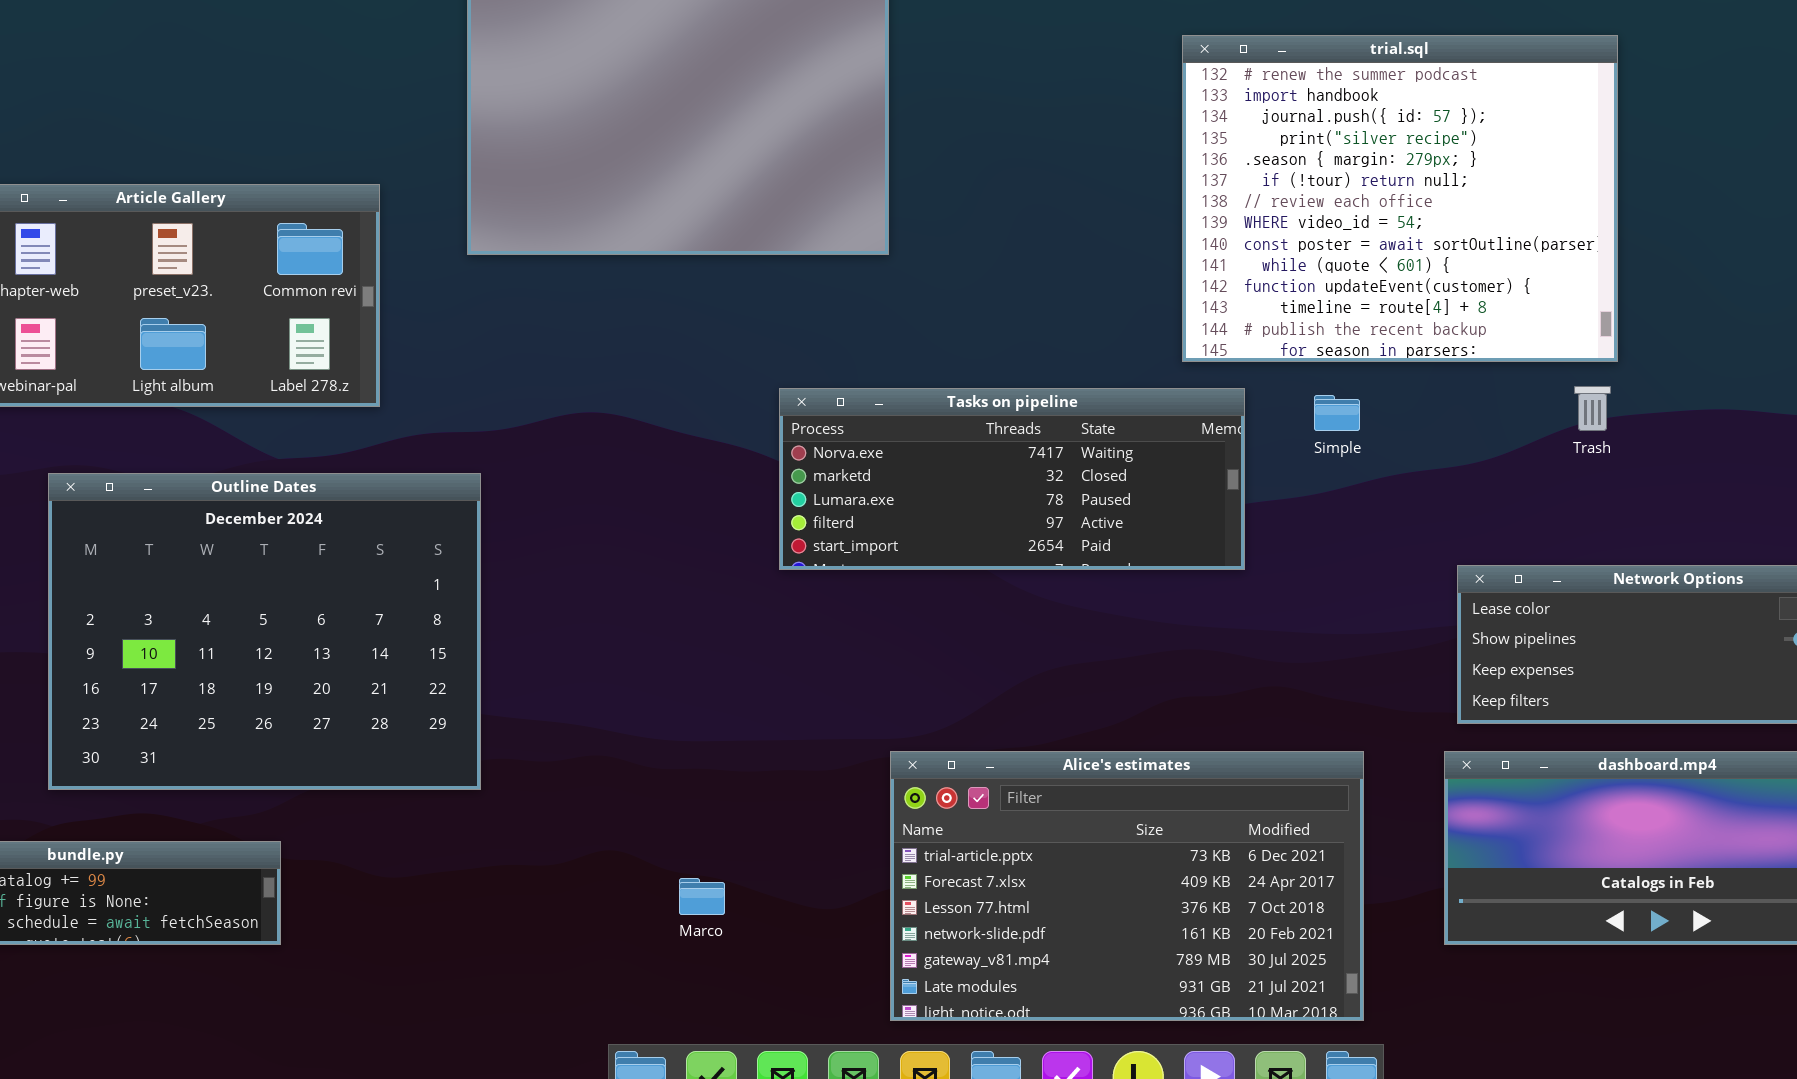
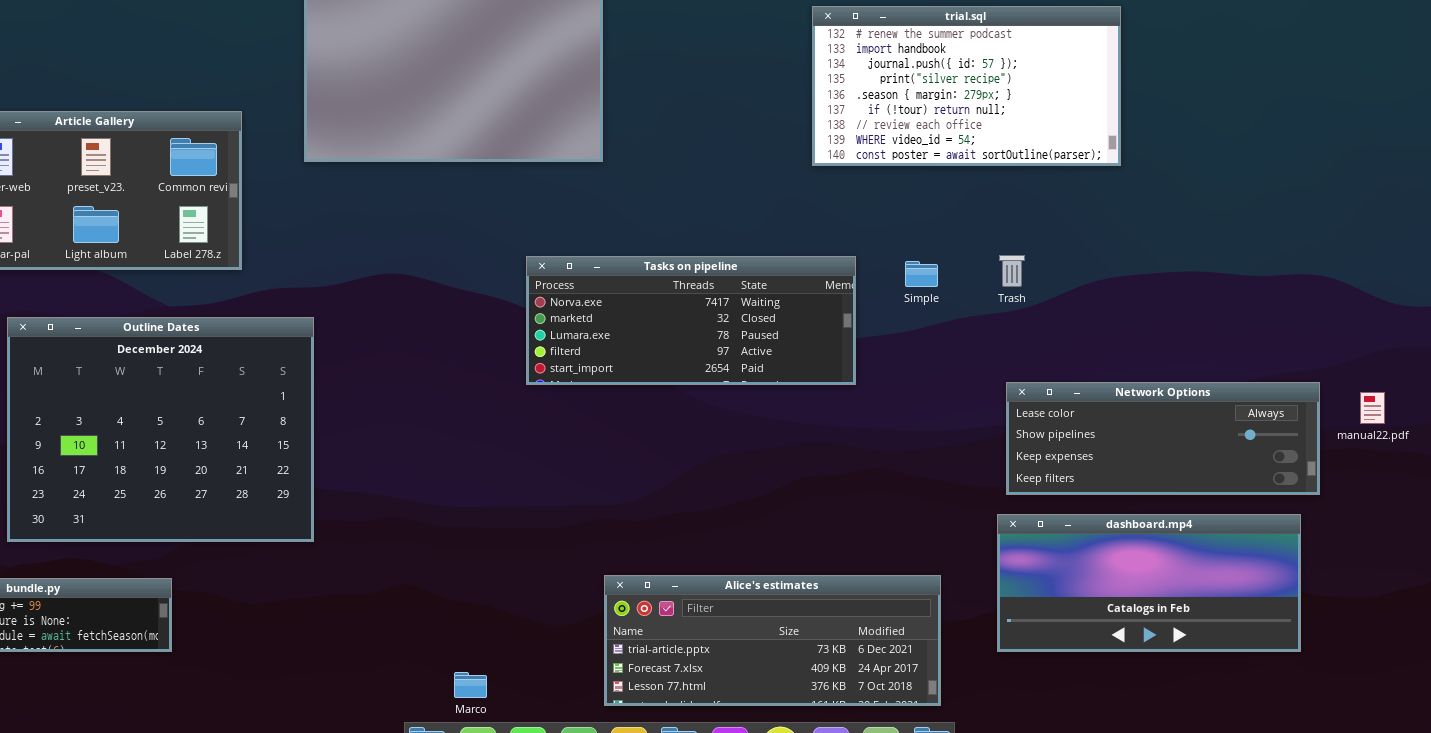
trial.sql: [1182,35,1618,362] -> [812,6,1121,166], resized
Trash: [1574,386,1611,431] -> [999,255,1025,287], moved
Alice's estimates: [890,751,1364,1021] -> [604,575,941,706], resized
Marco: [679,878,725,915] -> [454,672,487,698], moved

